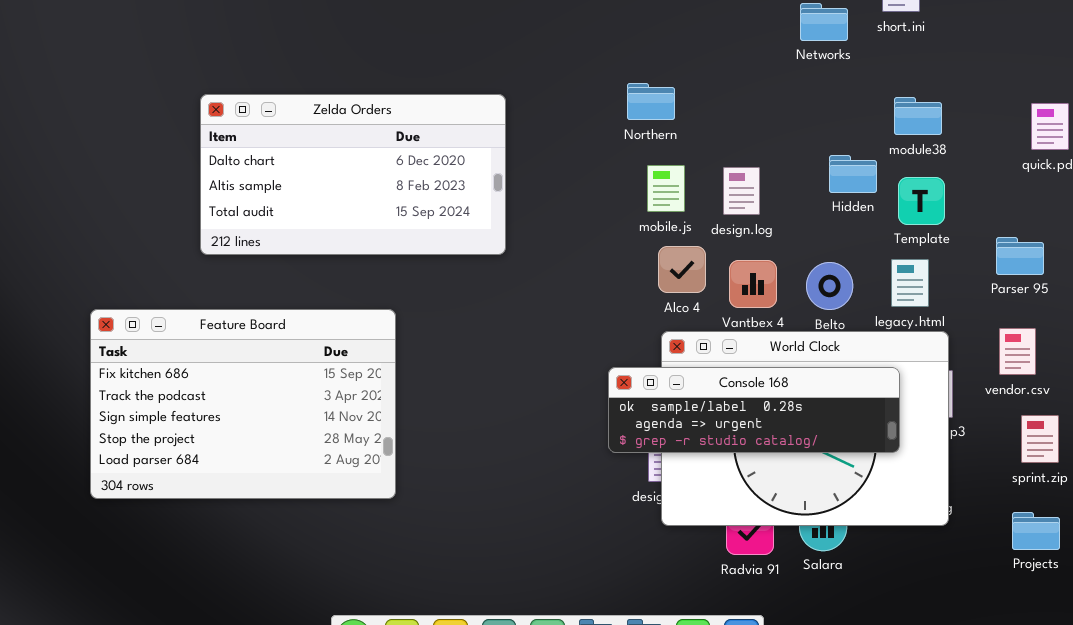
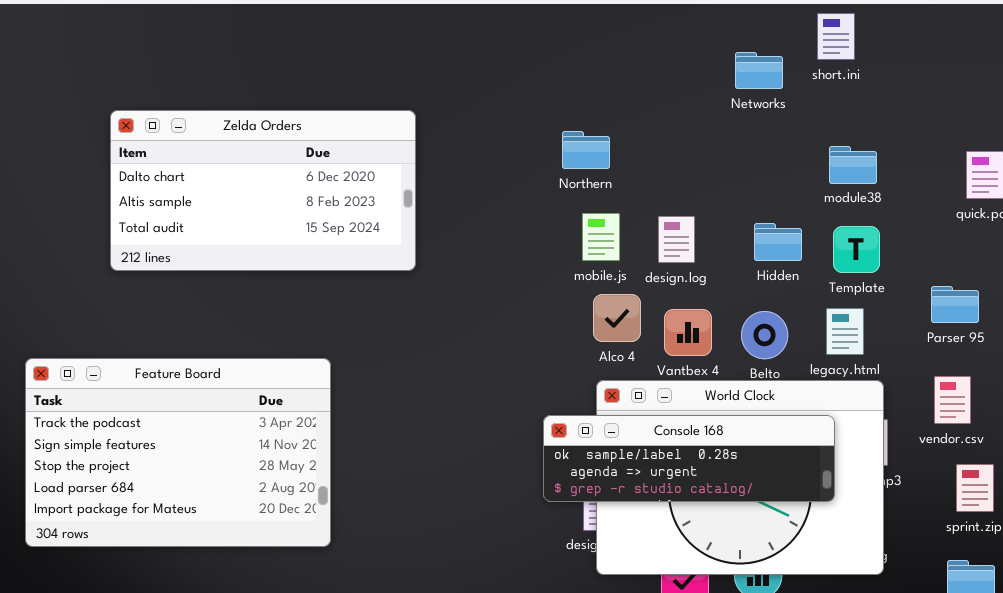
Zelda Orders: [200,94,506,255] -> [110,110,416,271], moved
Hidden: [829,155,877,193] -> [754,223,802,261], moved
Feature Board: [90,309,396,499] -> [25,358,331,547], scrolled down 1 row

